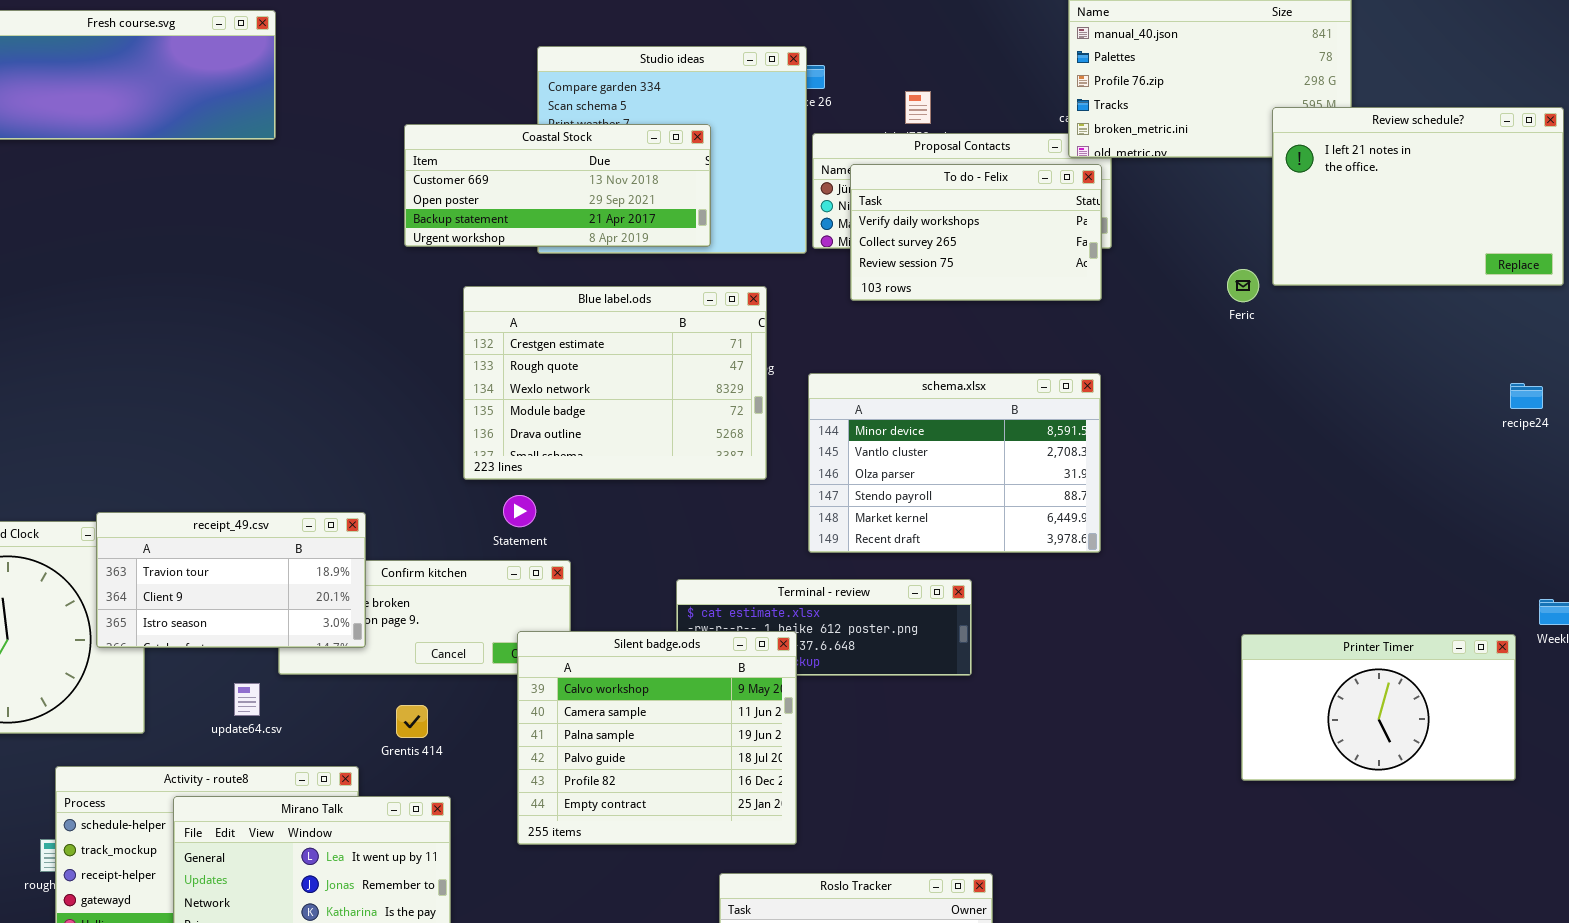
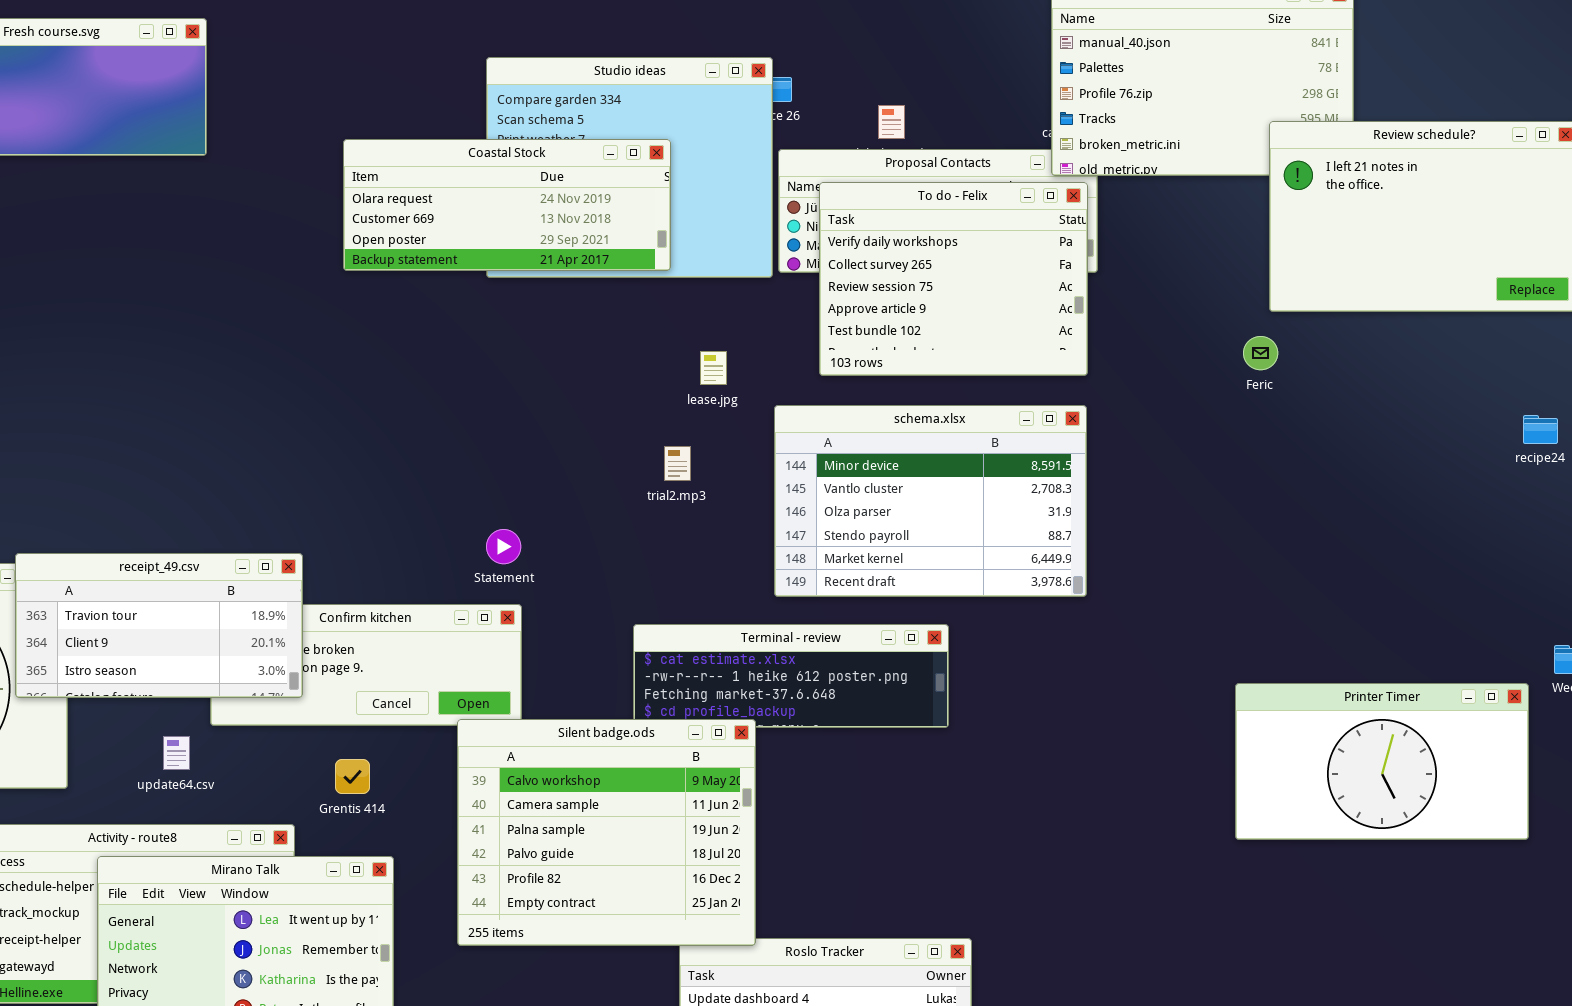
Coastal Stock: [404,124,711,247] -> [343,139,671,271], scrolled up 1 row
To do - Felix: [850,164,1102,301] -> [819,182,1088,376], resized
Feric: [1227,269,1259,302] -> [1243,336,1278,370], moved
Blue label.ods: [463,286,767,480] -> none, closed
Statement: [503,495,536,527] -> [486,529,521,564], moved
Silent badge.ods: [517,631,797,845] -> [457,719,756,946], moved

